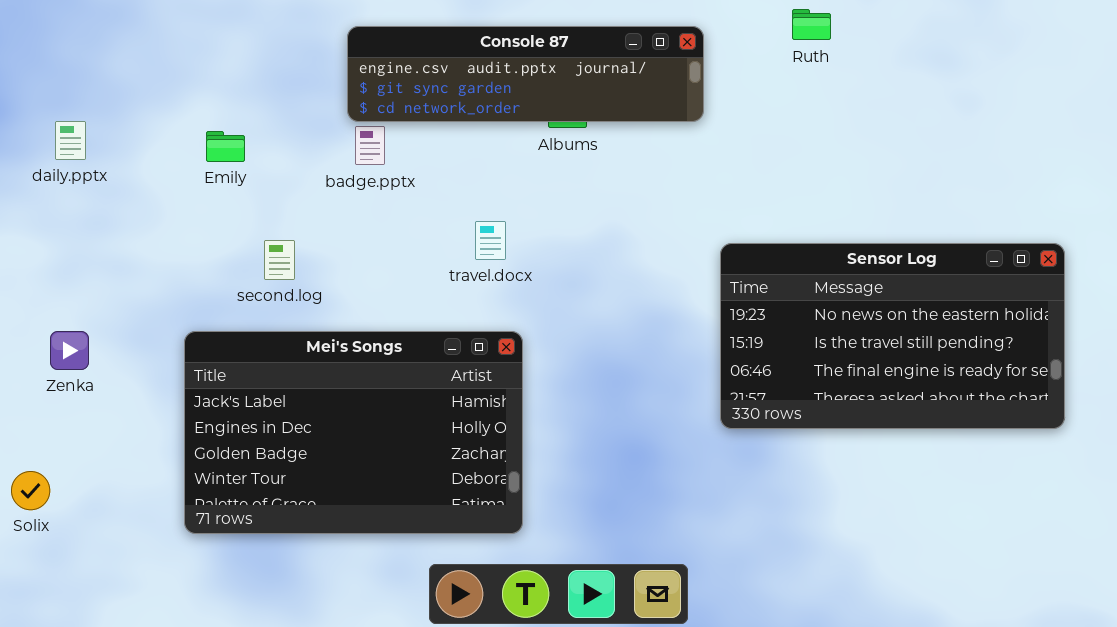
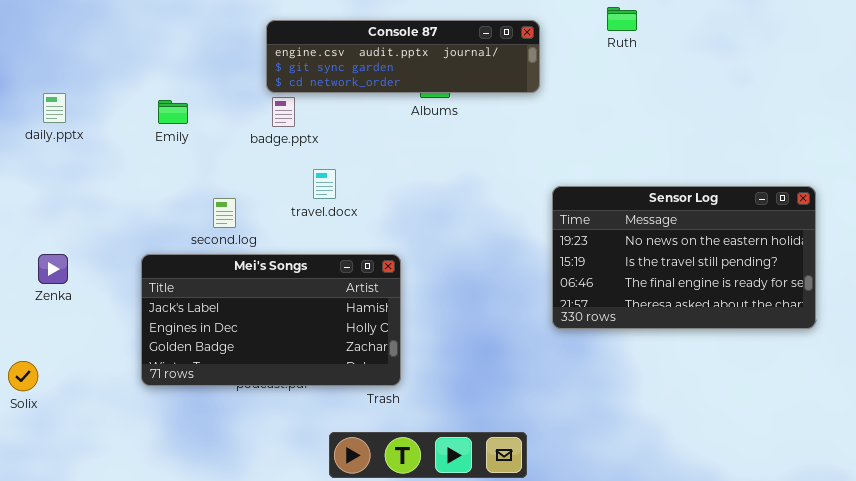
travel.docx: [475,221,506,260] -> [313,169,336,199], moved
second.log: [264,240,295,280] -> [213,198,236,228], moved
Mei's Songs: [184,331,523,534] -> [141,254,401,386], resized

